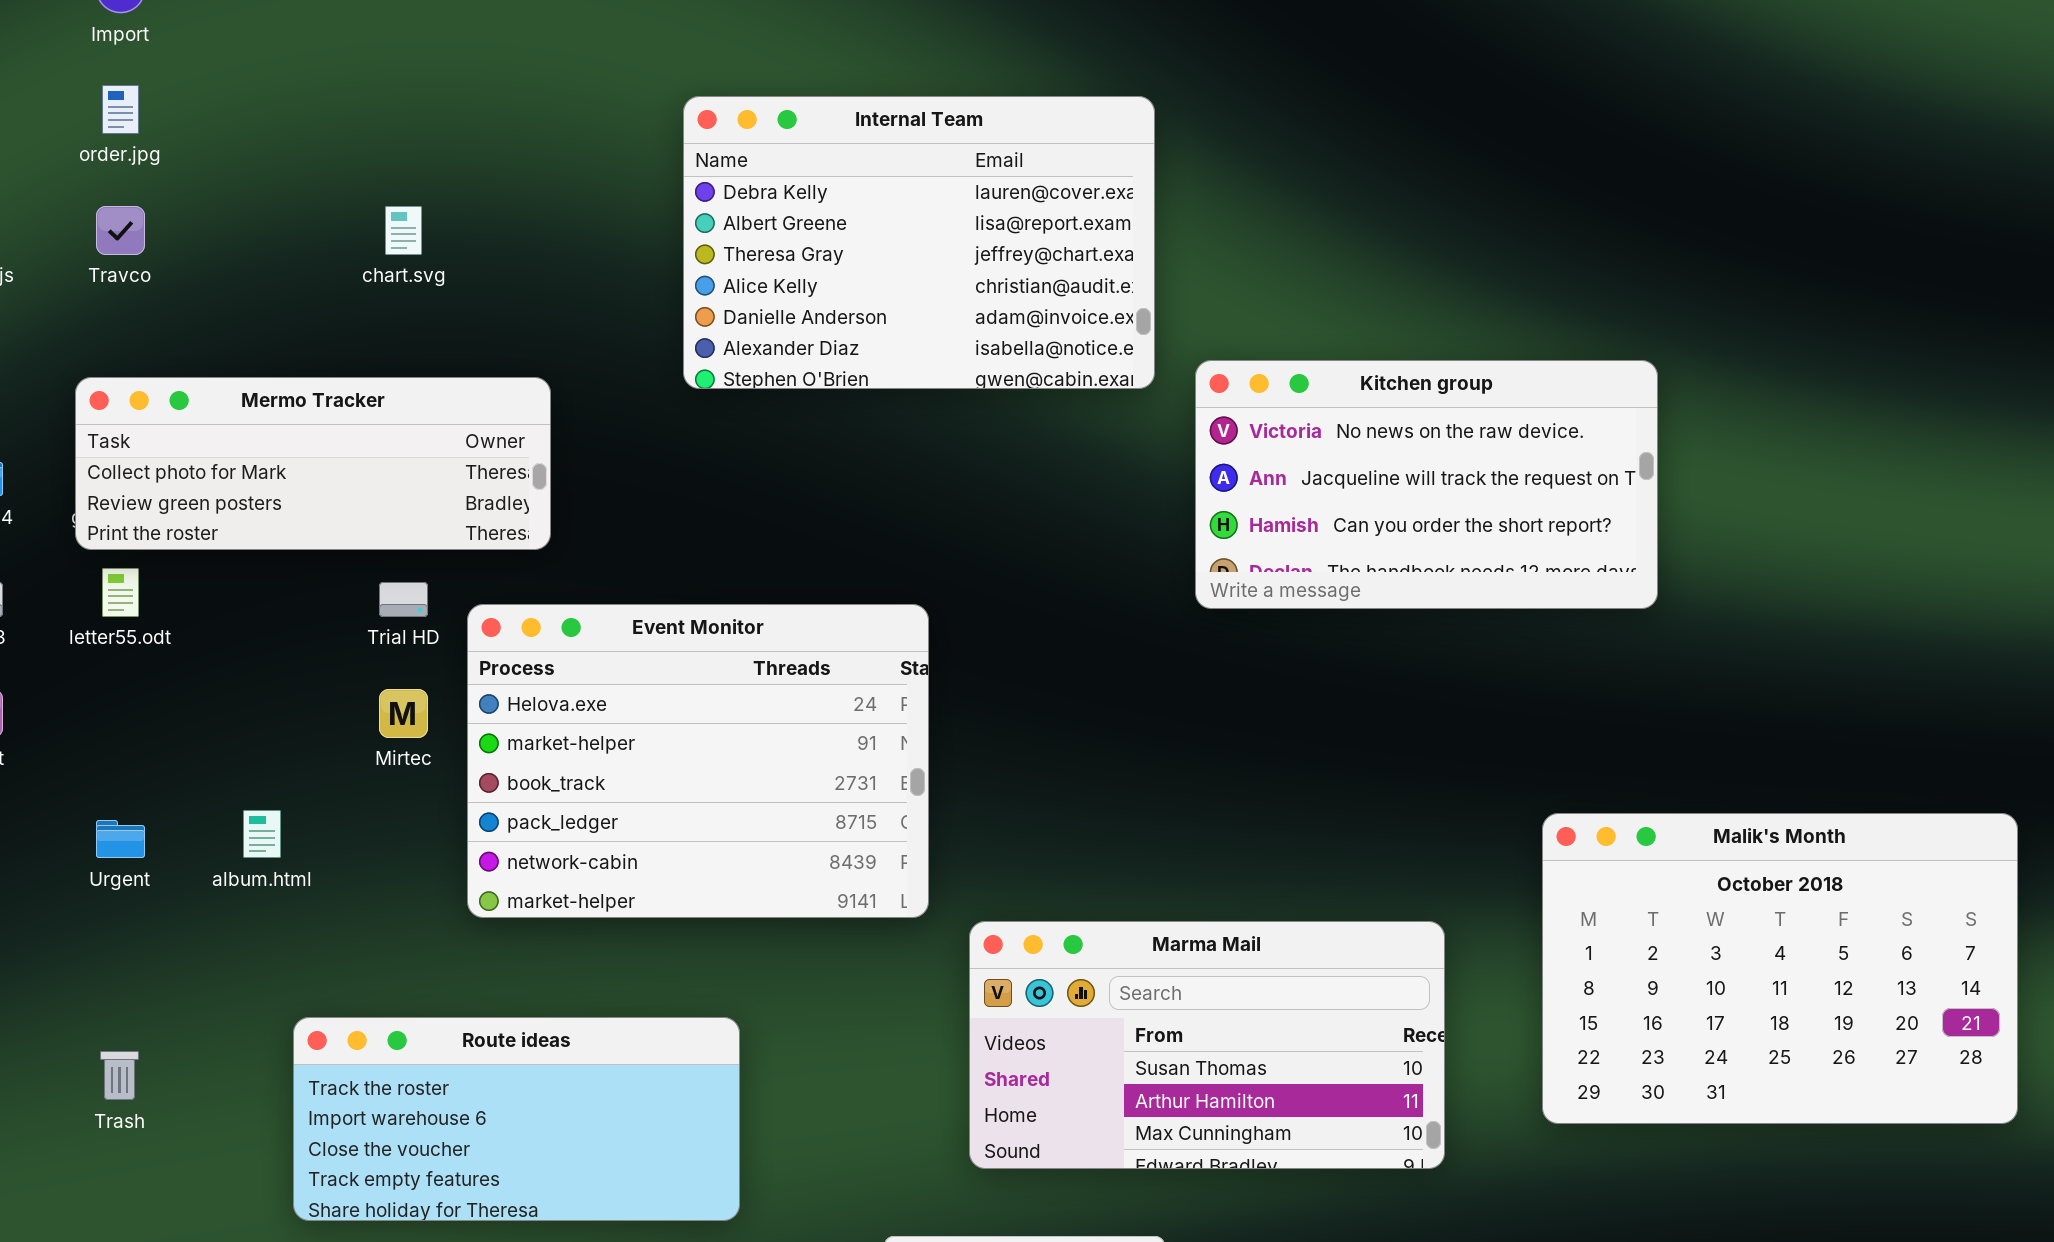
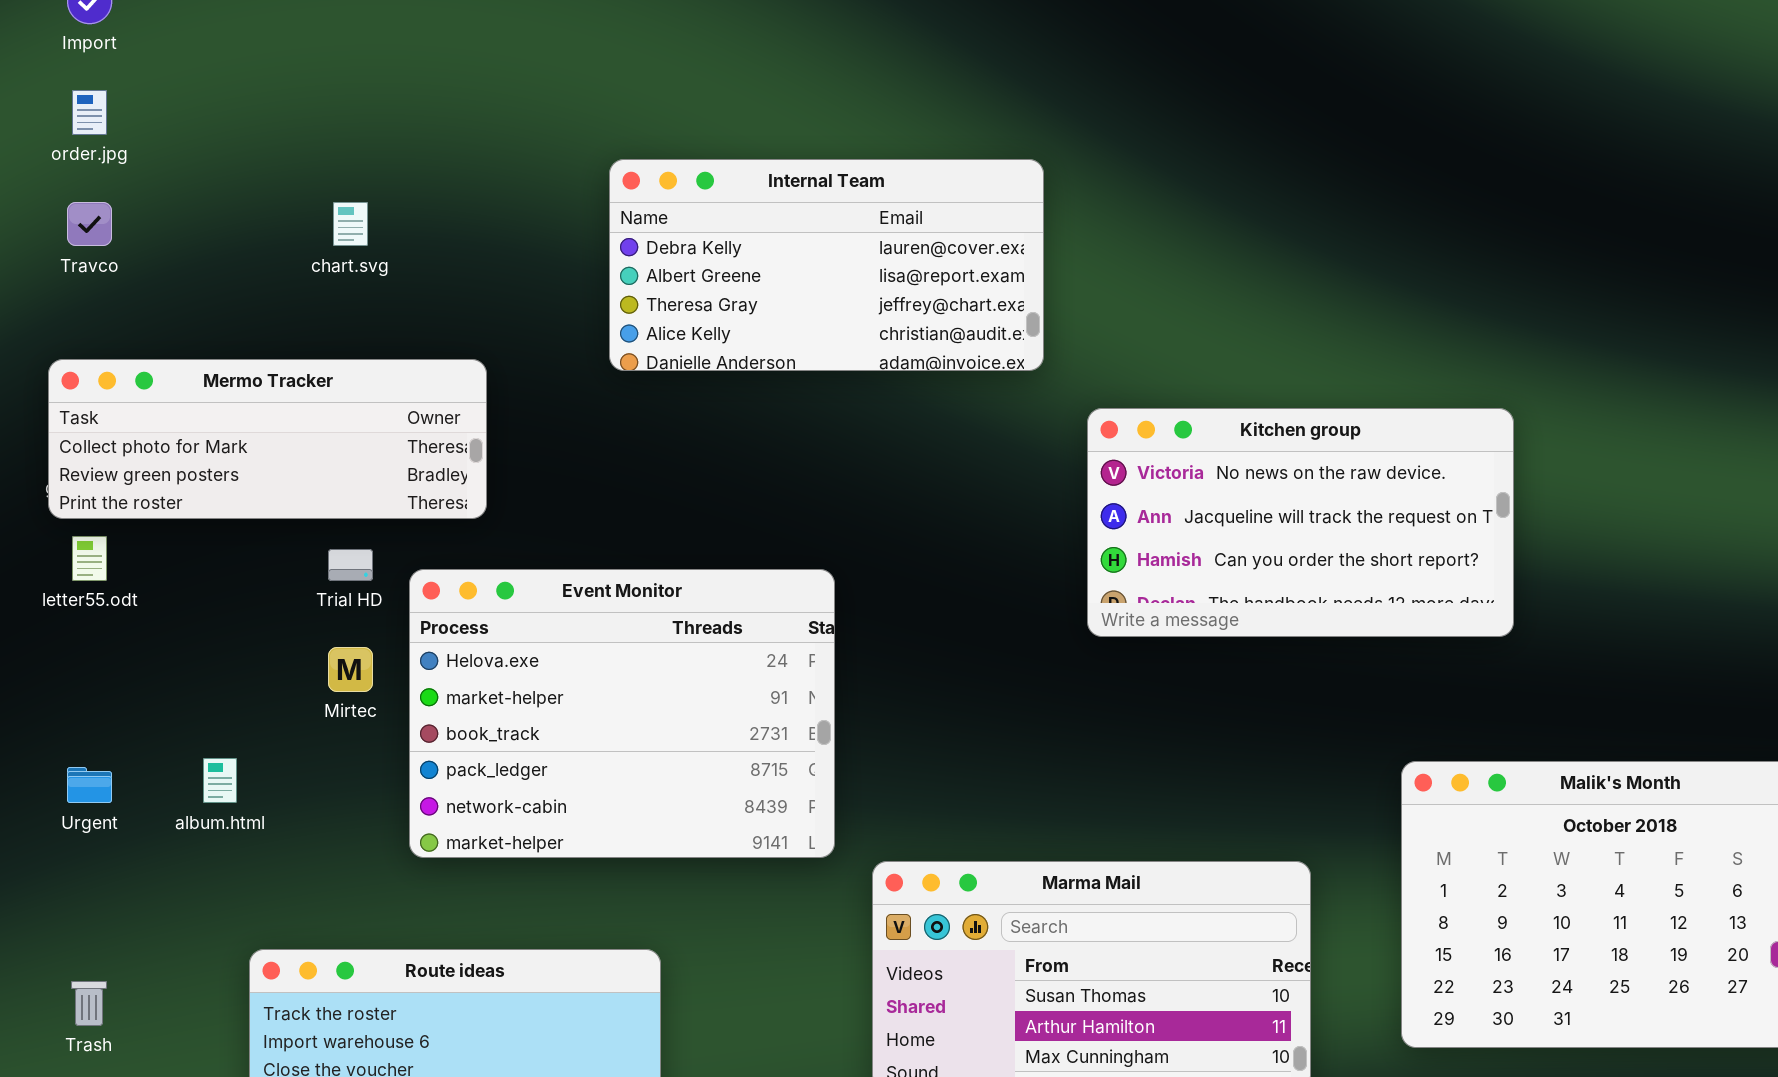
Internal Team: [683,96,1155,389] -> [609,159,1044,371], resized
Kitchen group: [1195,360,1658,609] -> [1087,408,1514,637], moved

